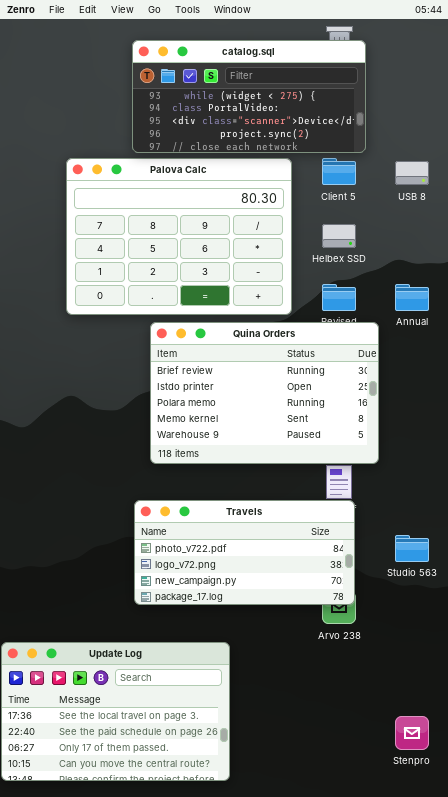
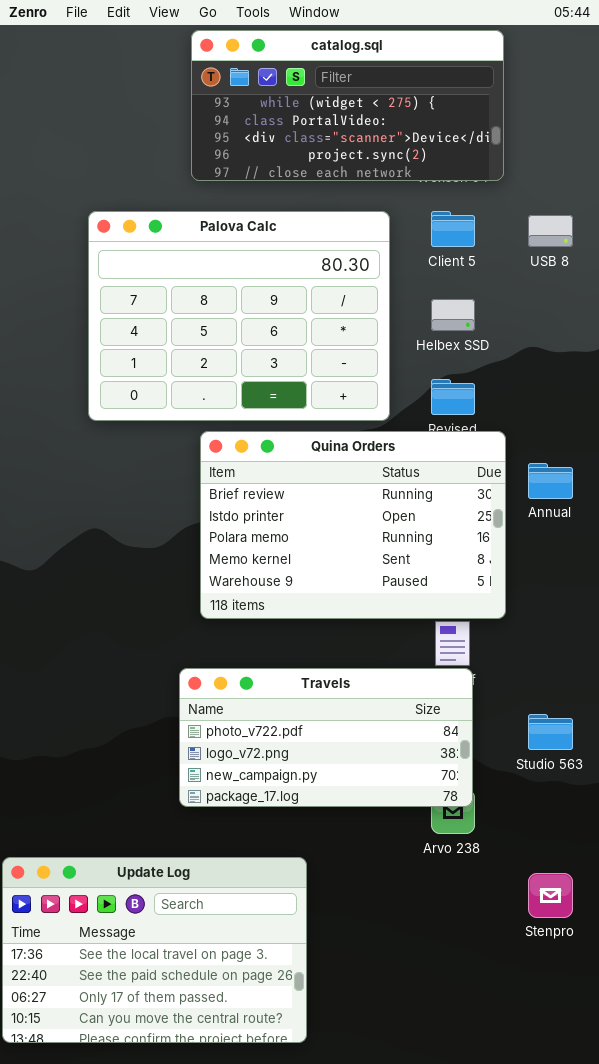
catalog.sql: [132,40,366,153] -> [191,30,504,181], moved
Annual: [395,284,429,311] -> [528,463,573,499], moved
Stenpro: [395,716,429,750] -> [528,873,573,918], moved

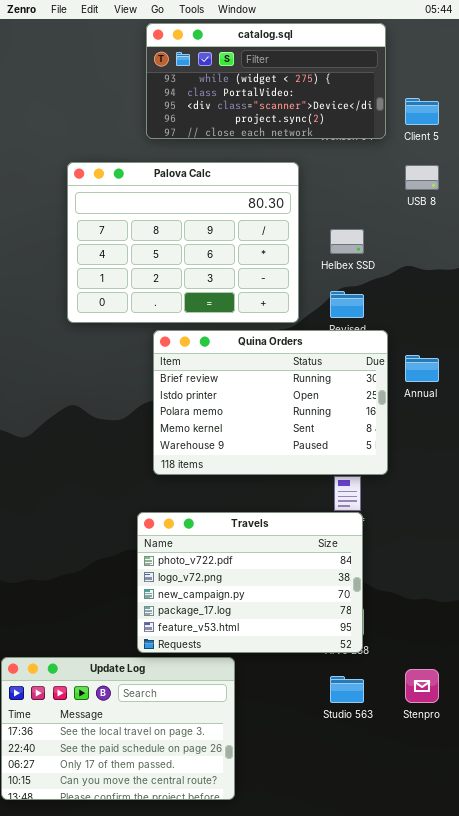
Client 5: [431,211,475,247] -> [405,98,439,125], moved
Travels: [179,668,473,807] -> [137,512,363,653], resized
Studio 563: [528,714,573,750] -> [330,676,364,703], moved

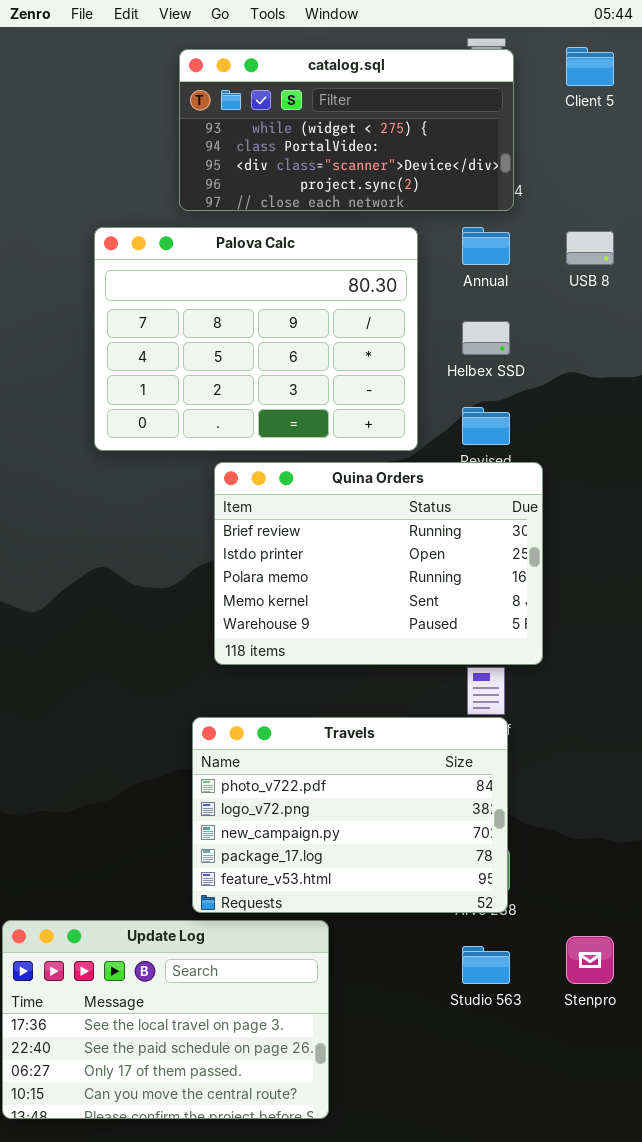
catalog.sql: [146,23,386,139] -> [179,49,514,211], moved
Client 5: [405,98,439,125] -> [566,47,614,86], moved
Annual: [405,355,439,382] -> [462,227,510,265], moved

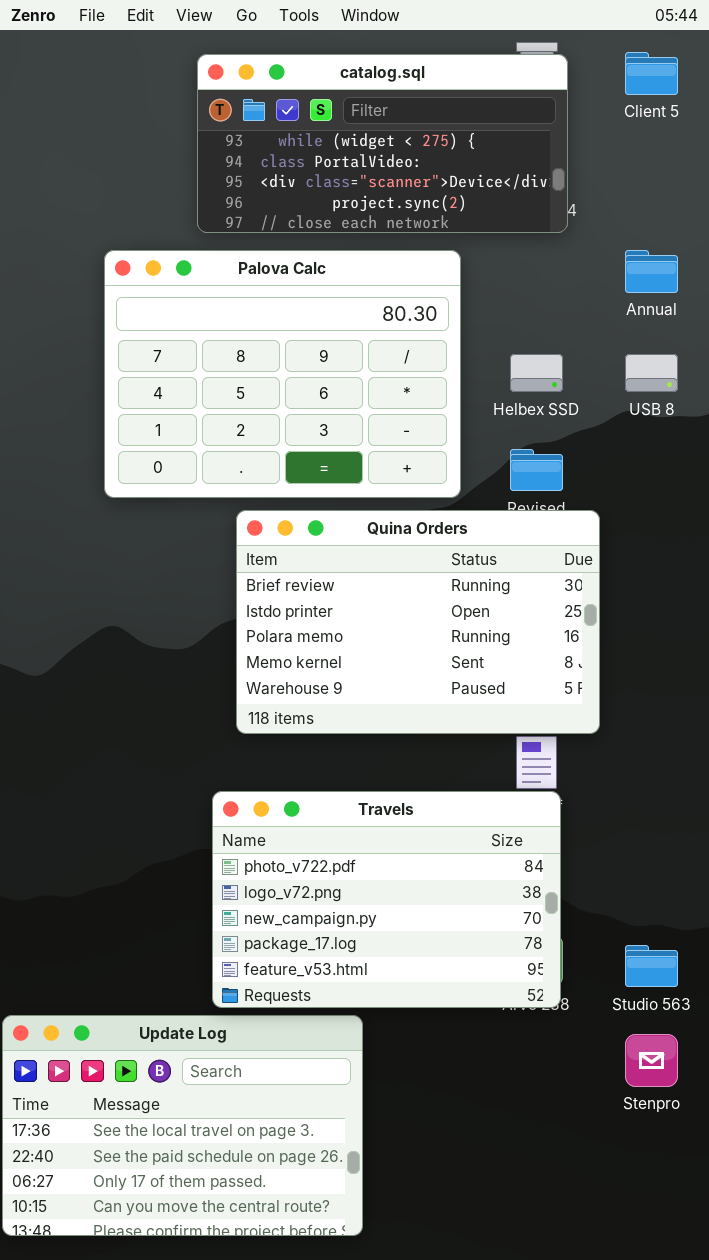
Annual: [462,227,510,265] -> [625,250,678,293], moved
USB 8: [566,231,614,265] -> [625,354,678,392], moved
Studio 563: [462,946,510,984] -> [625,945,678,987], moved

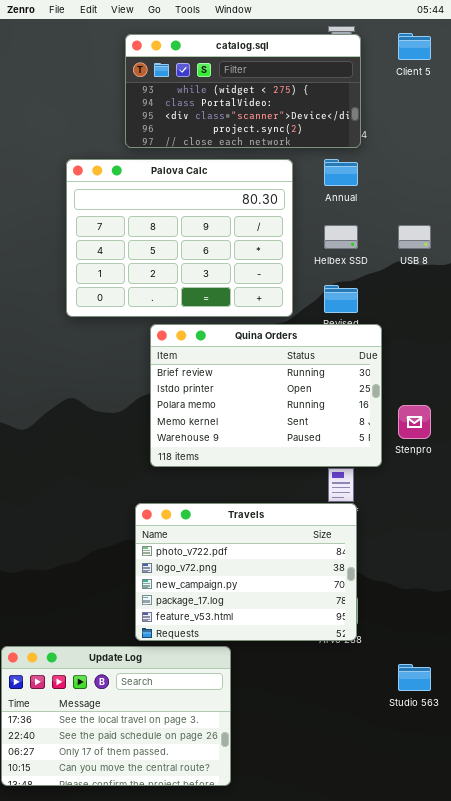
Annual: [625,250,678,293] -> [324,159,358,186], moved
Studio 563: [625,945,678,987] -> [398,664,431,691], moved
Stenpro: [625,1034,678,1087] -> [398,405,431,439], moved

